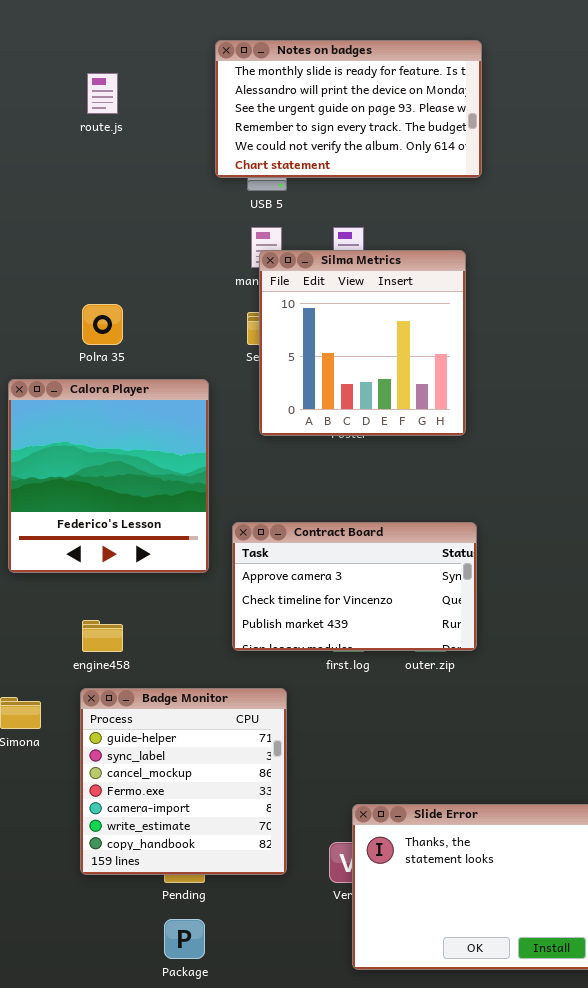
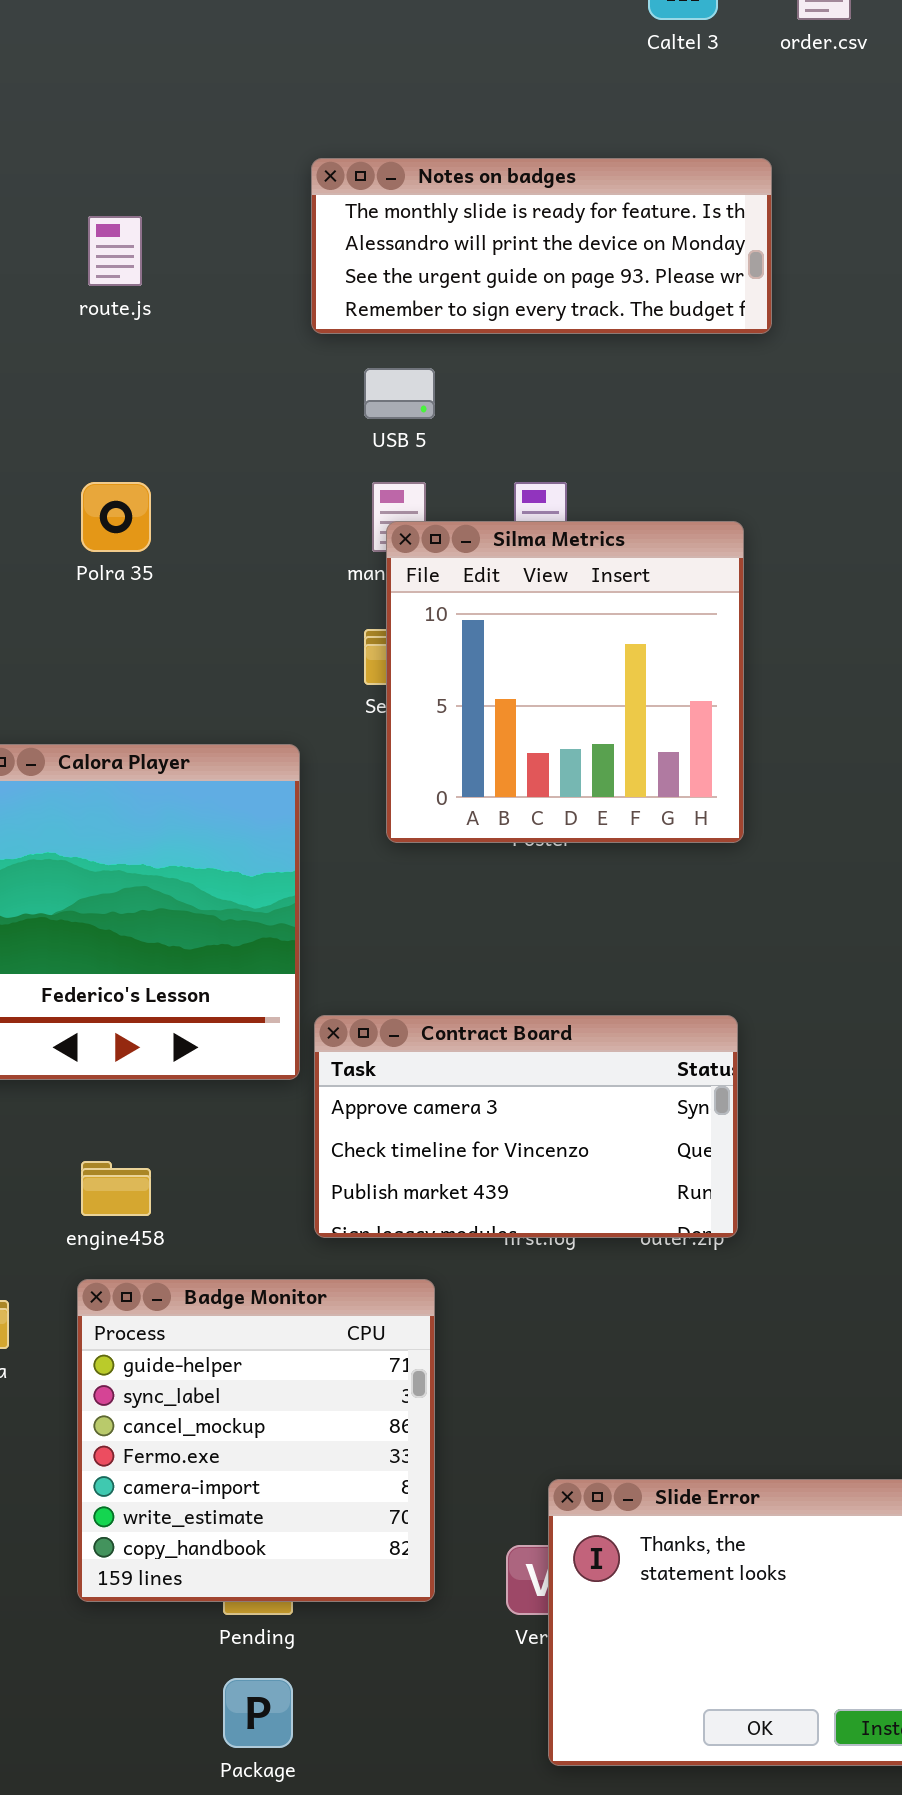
Notes on badges: [215,40,482,178] -> [311,158,772,334], resized
Polra 35: [82,304,123,345] -> [81,482,151,552], moved
Contract Board: [232,522,477,651] -> [314,1015,738,1238], moved

